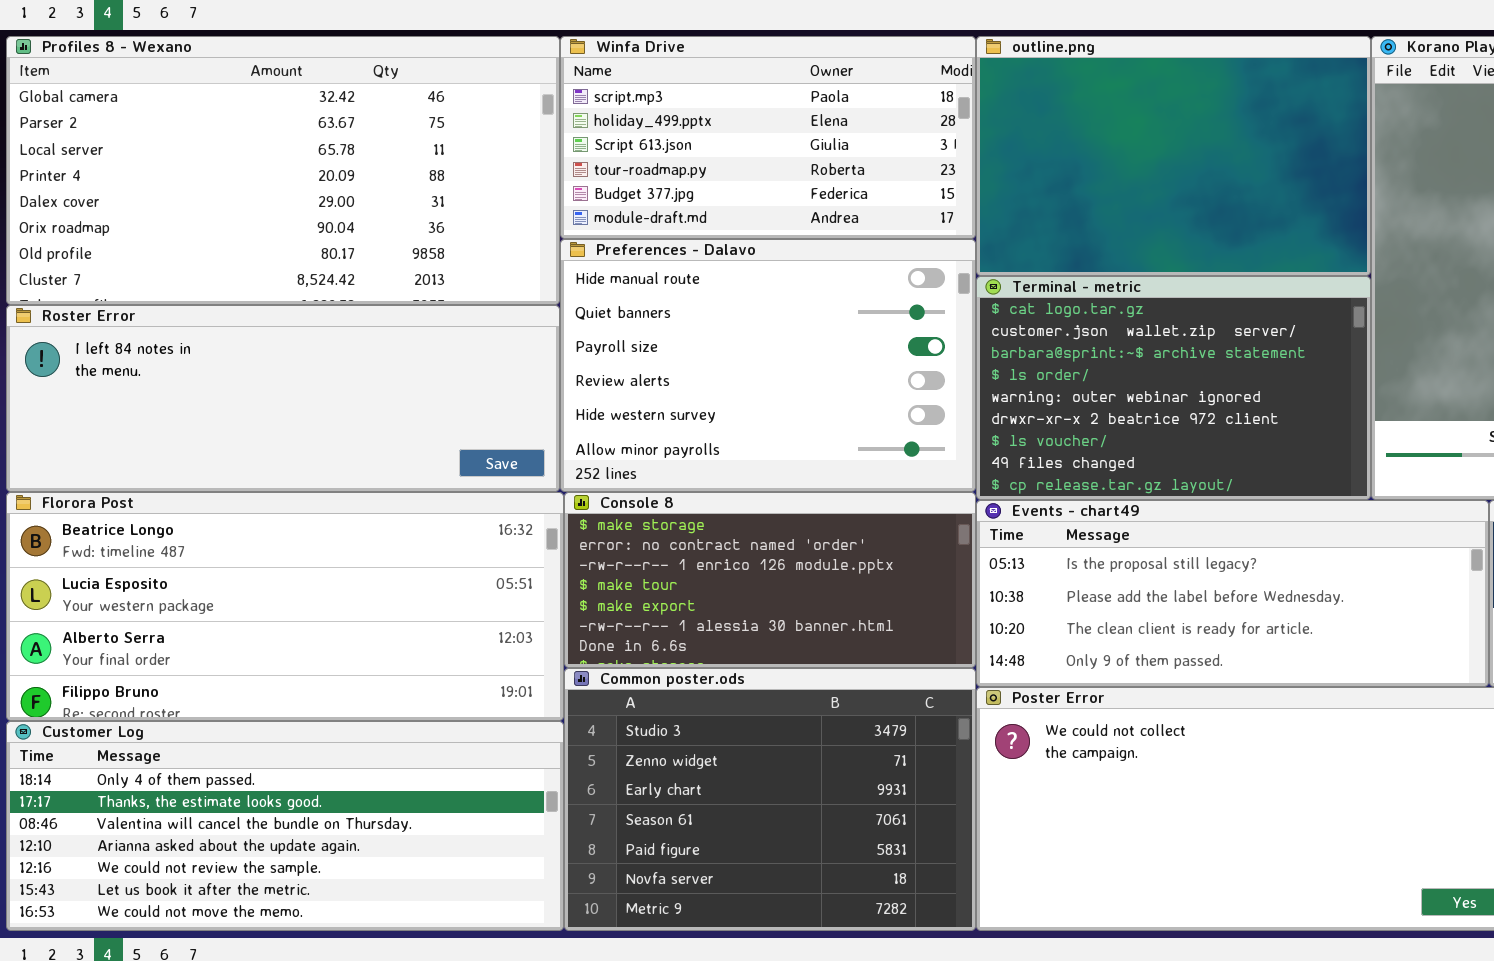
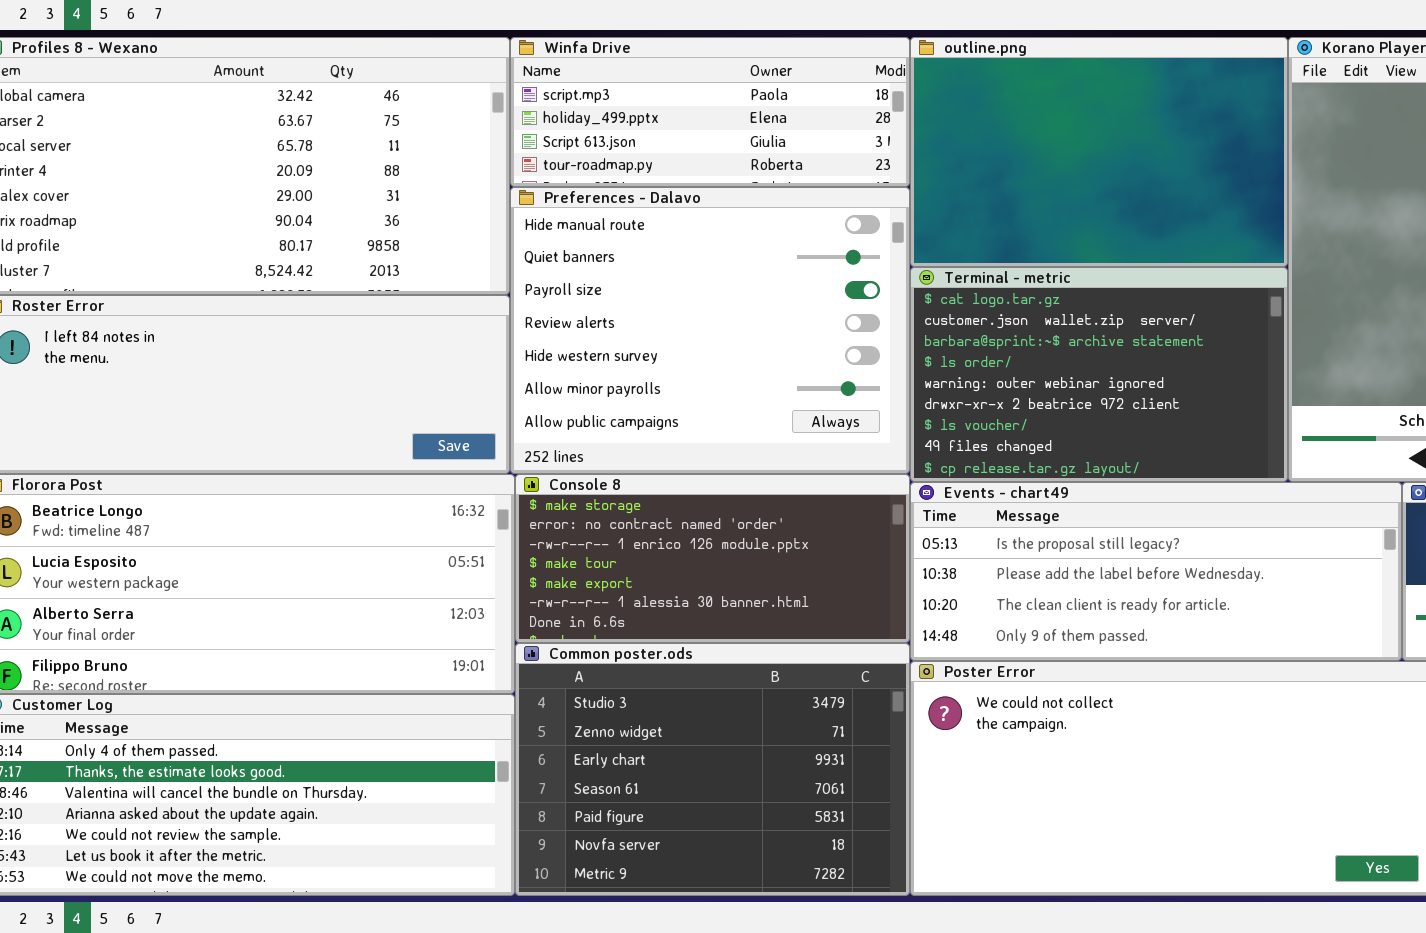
Winfa Drive: [560,36,976,239] -> [510,37,910,187], resized
Preferences - Dalavo: [560,239,976,492] -> [510,187,910,474], resized

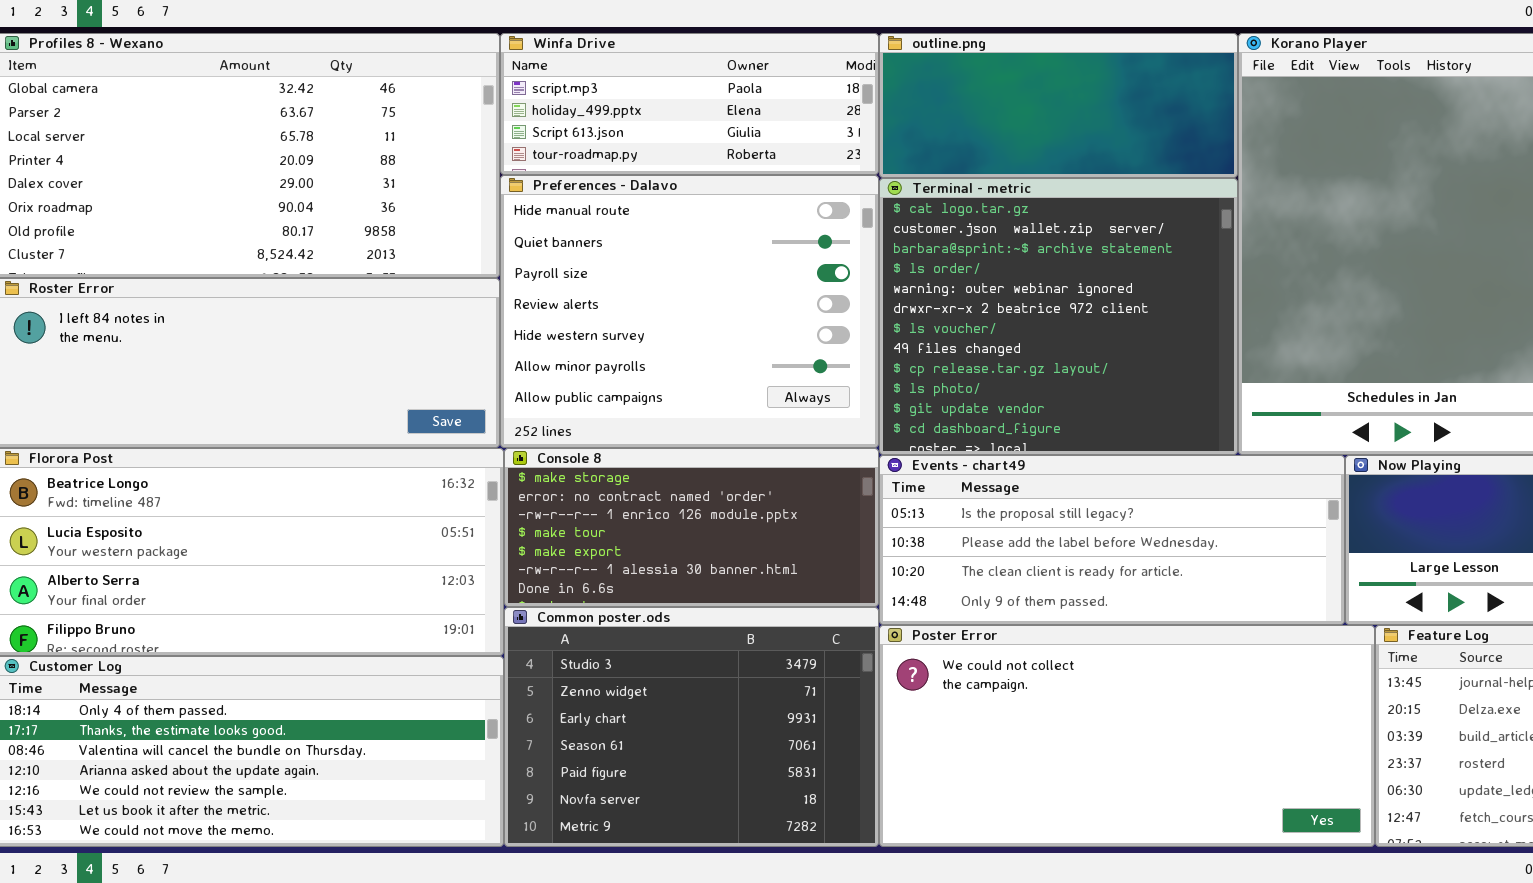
outline.png: [910,37,1288,267] -> [879,33,1238,178], resized
Terminal - metric: [910,267,1288,482] -> [879,178,1238,455], resized

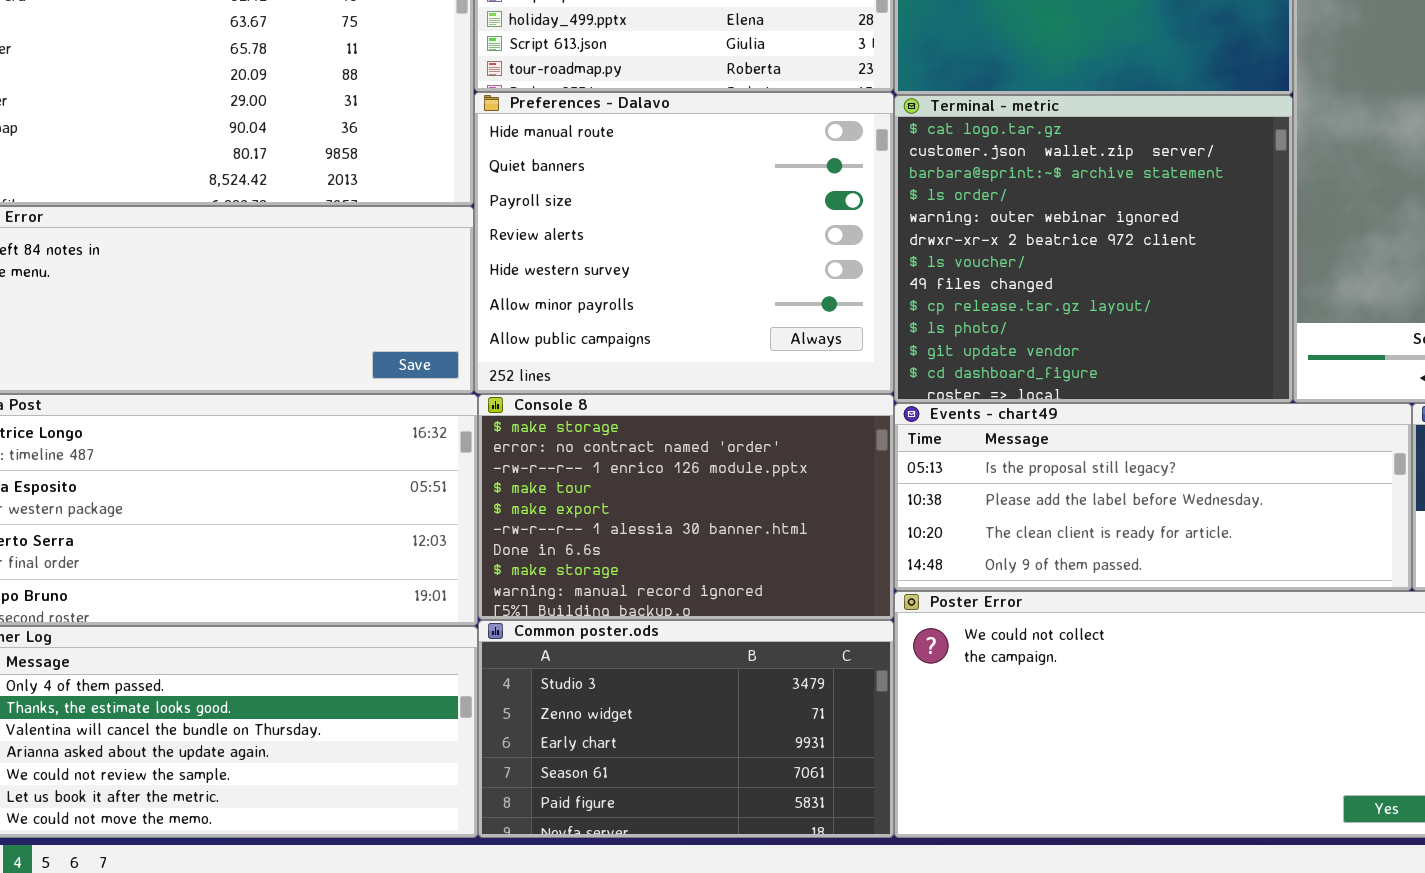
Console 8: [504,448,879,607] -> [478,394,894,620], resized
Common poster.ods: [504,607,879,847] -> [478,620,894,838], resized

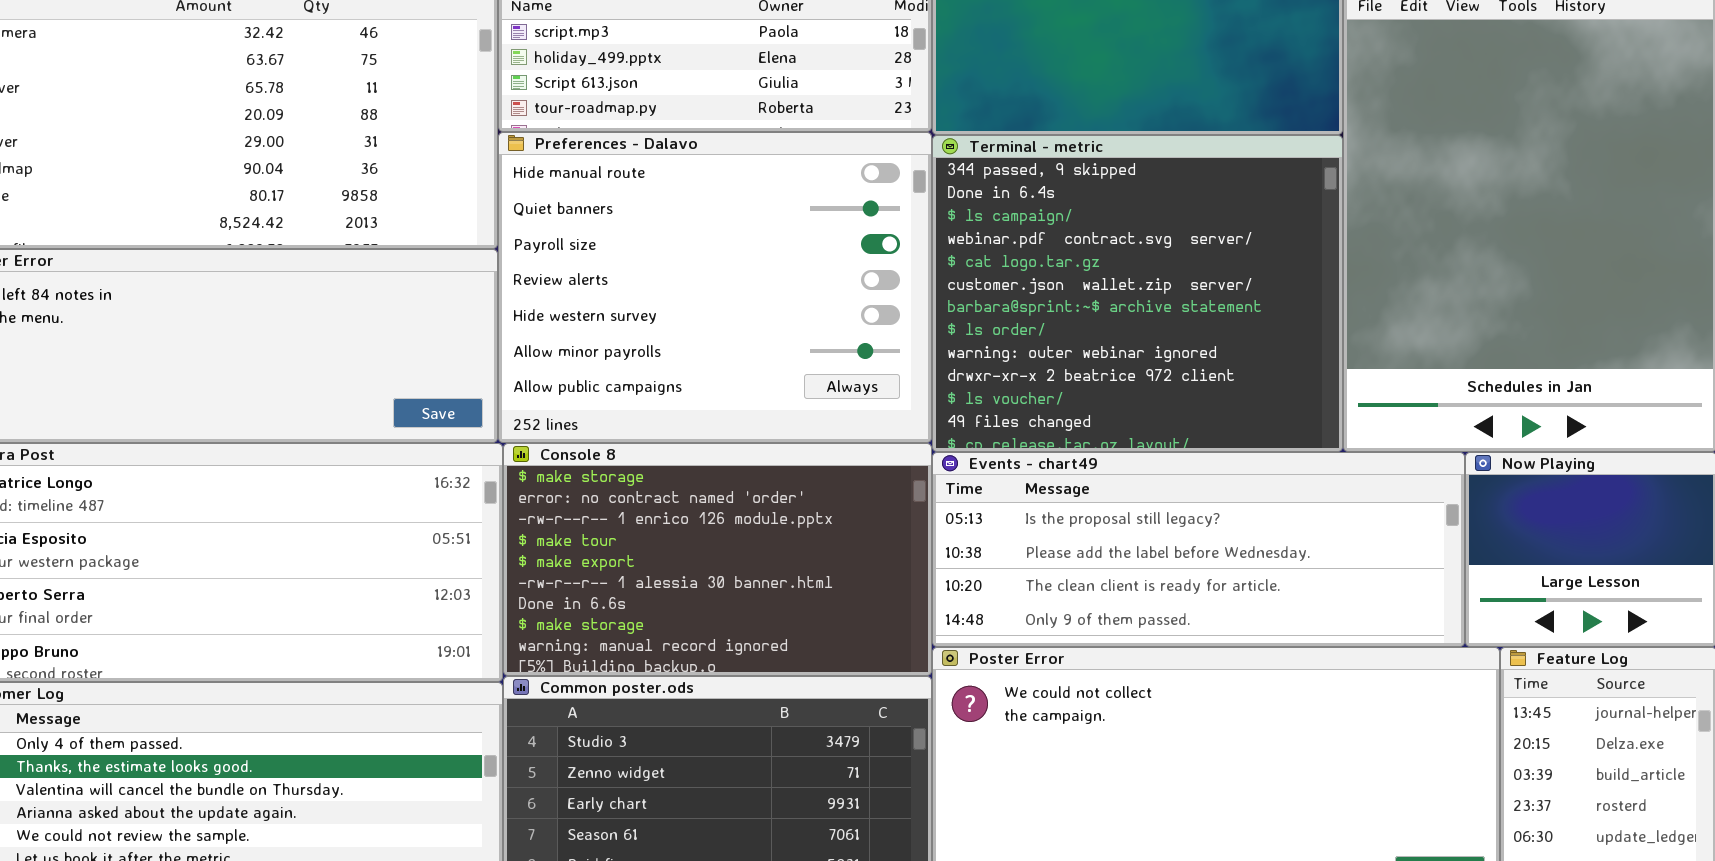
Terminal - metric: [894,95,1293,403] -> [932,135,1343,452], scrolled up 4 rows

